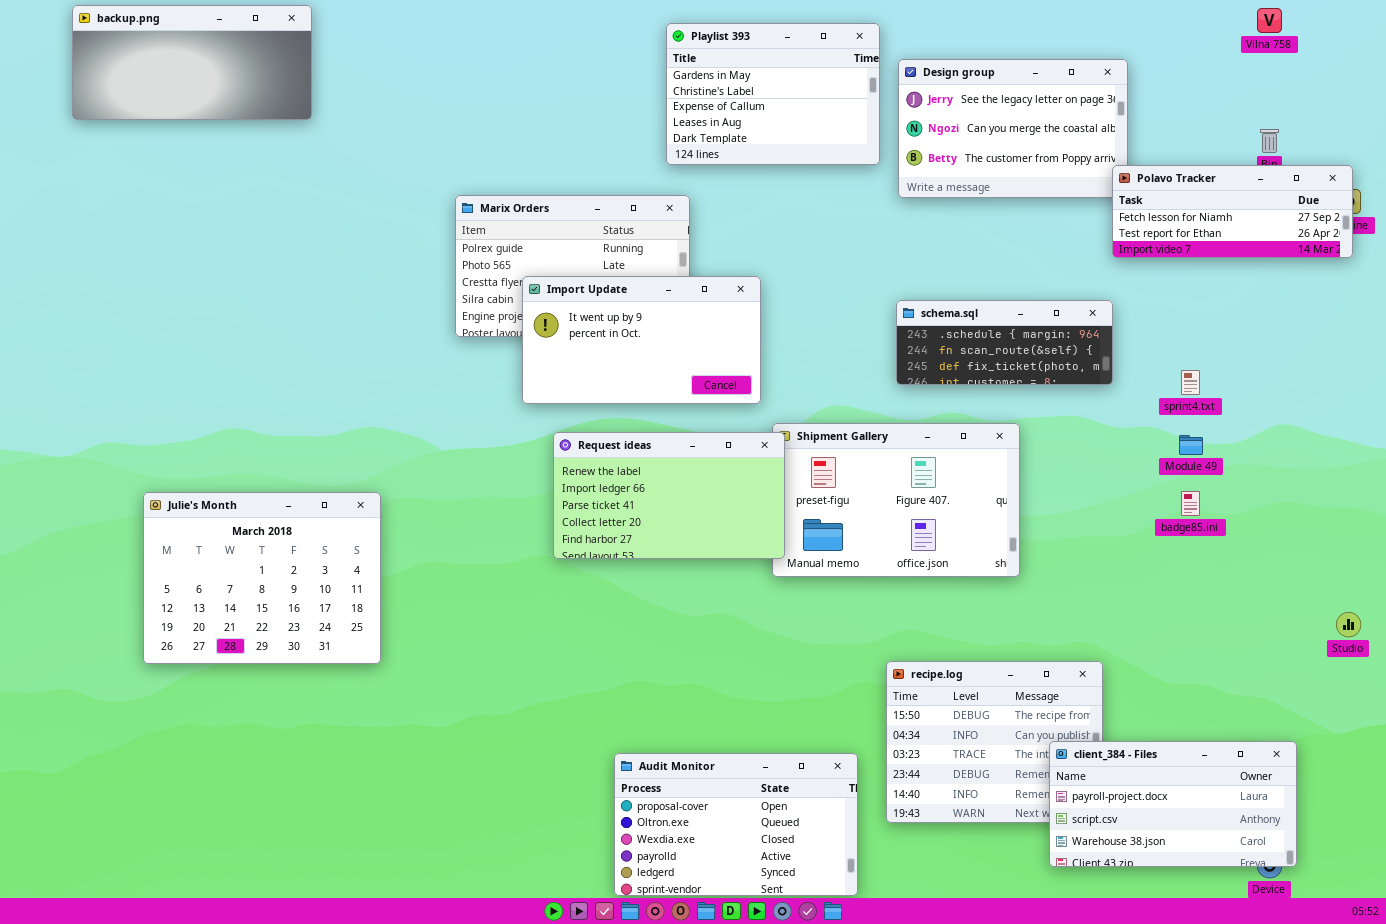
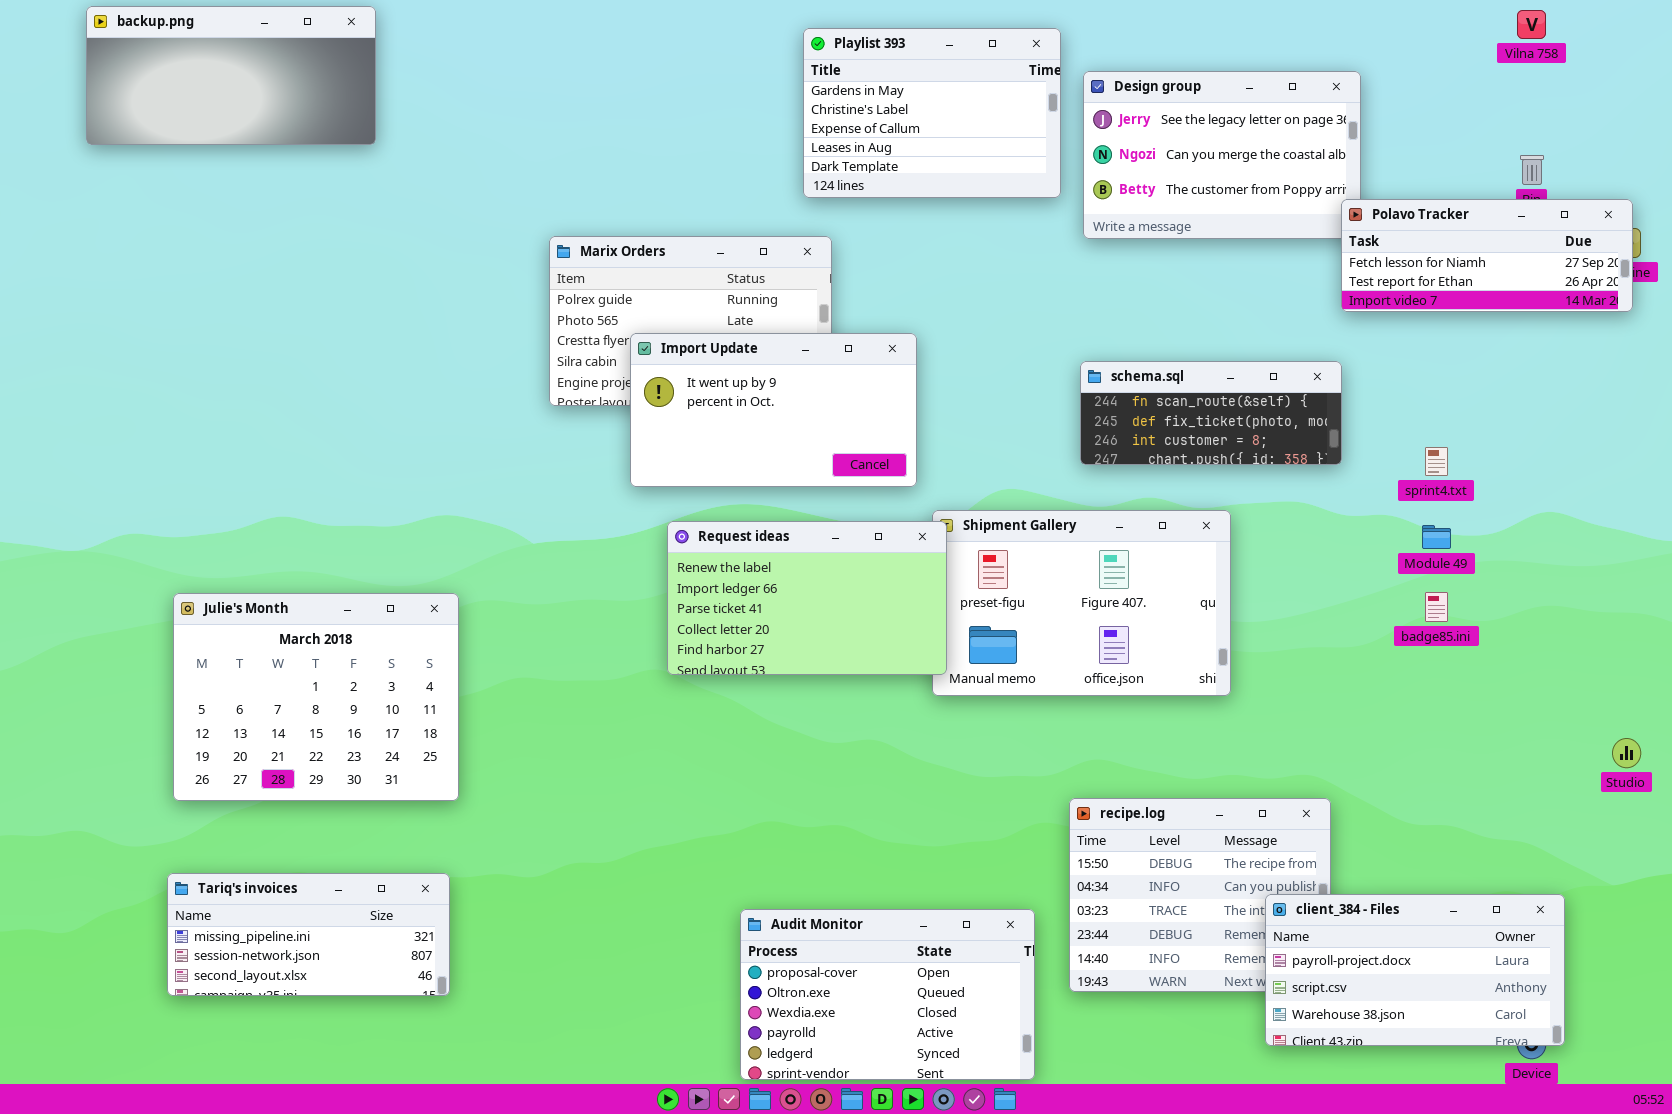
schema.sql: [896,300,1113,385] -> [1080,361,1342,465], scrolled down 1 row
Tariq's invoices: none -> [167,873,450,996], opened

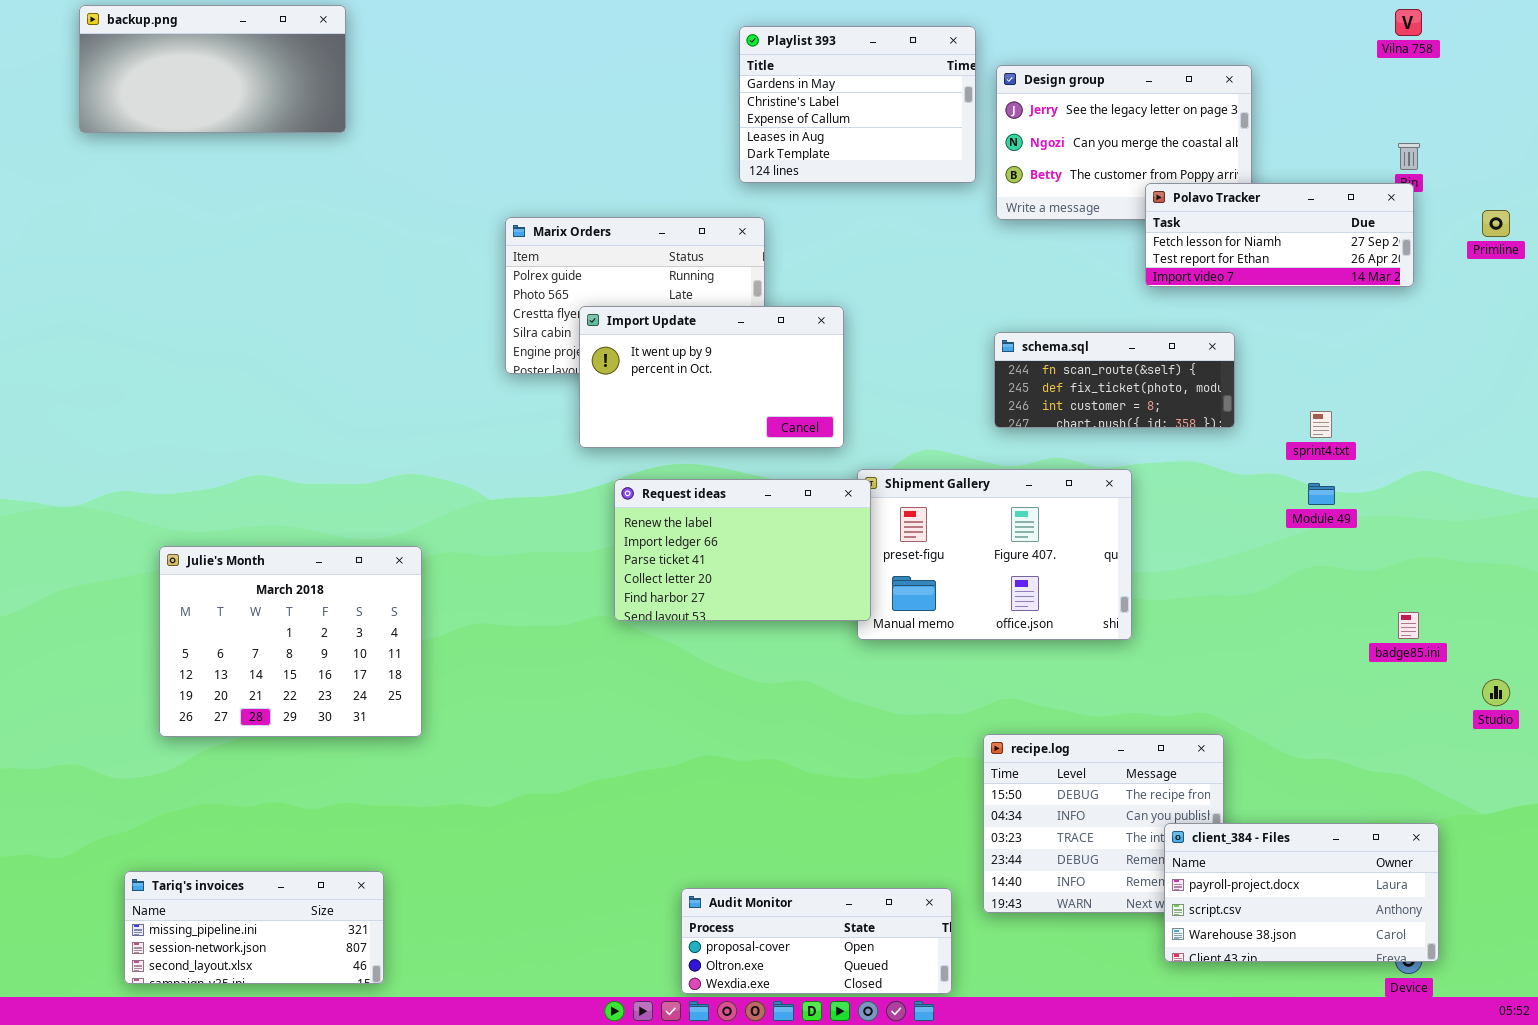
Polavo Tracker: [1341,199,1633,312] -> [1145,183,1414,287], moved
badge85.ini: [1425,592,1448,622] -> [1398,612,1419,639], moved
Tariq's invoices: [167,873,450,996] -> [124,871,384,984], moved
Audit Monitor: [740,909,1035,1080] -> [681,888,952,994], resized

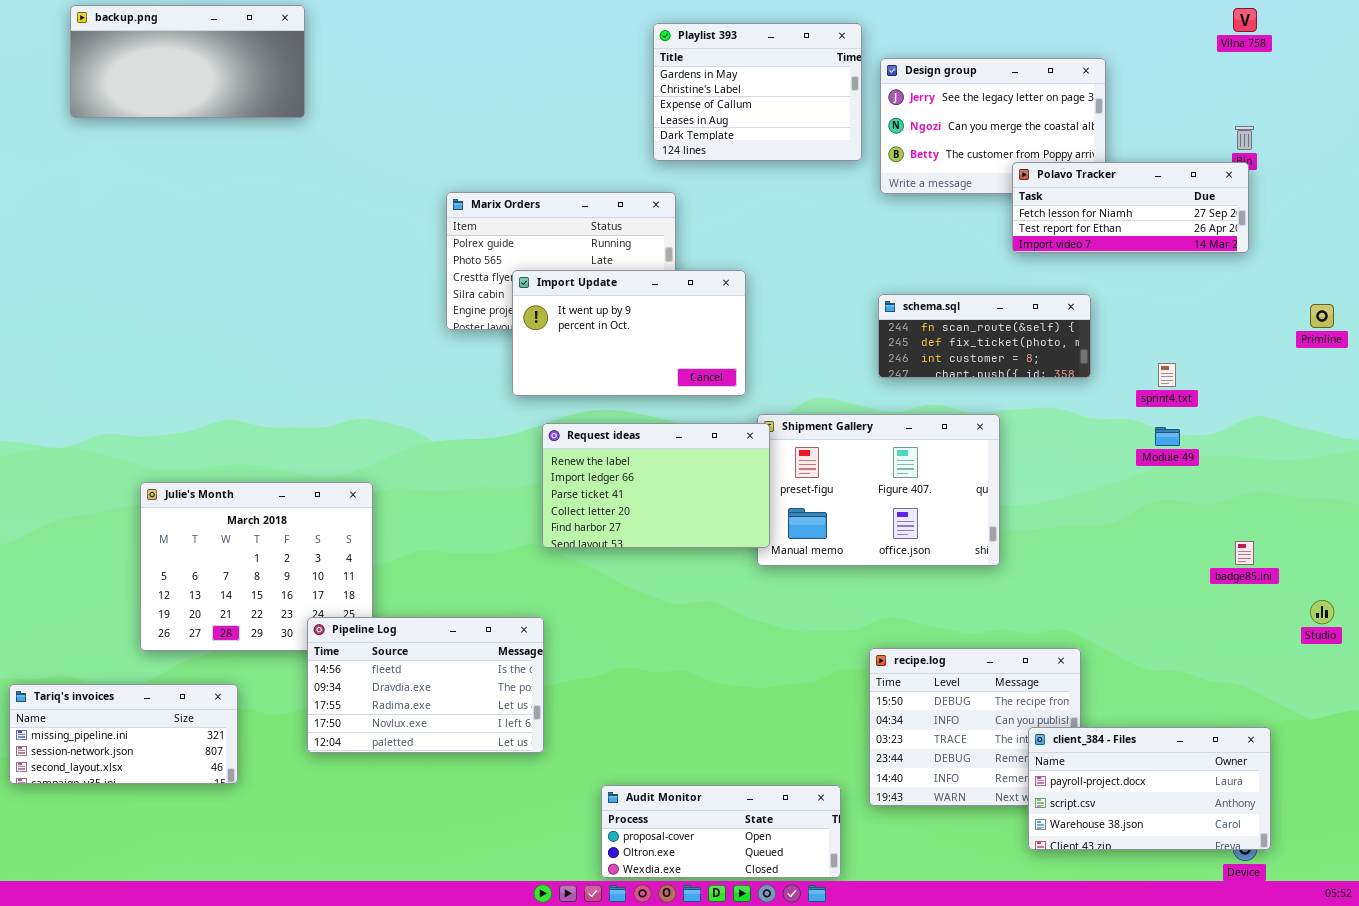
Primline: [1482,210,1510,237] -> [1310,304,1334,328], moved
Pipeline Log: none -> [307,617,544,753], opened
Tariq's invoices: [124,871,384,984] -> [9,684,238,784], moved

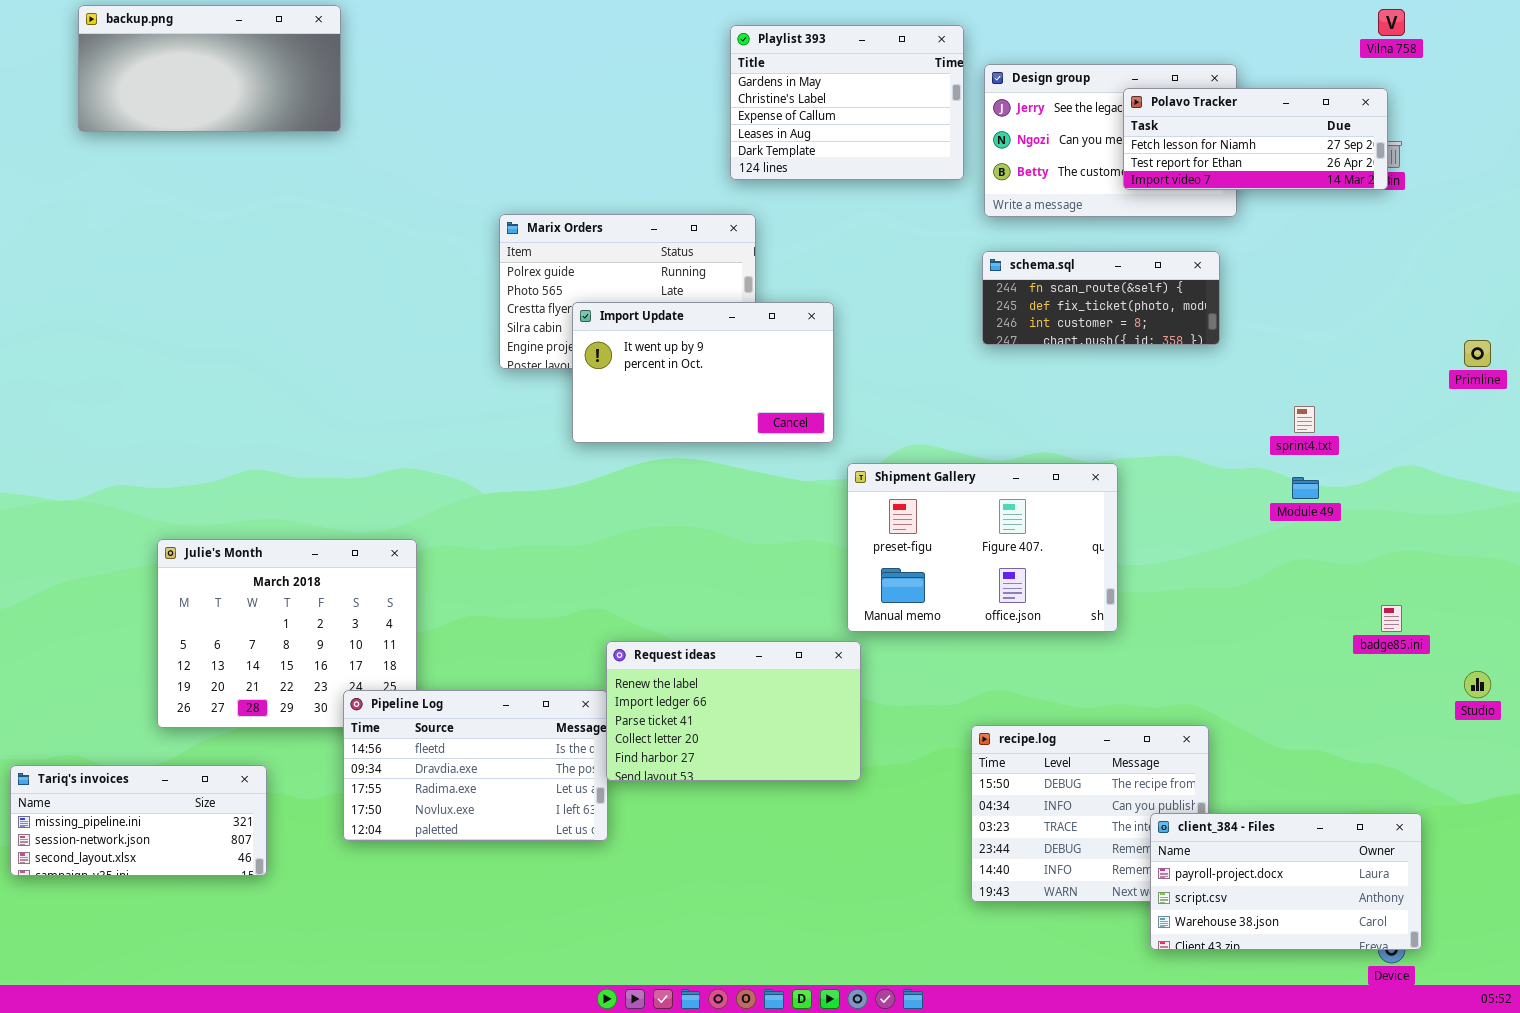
Polavo Tracker: [1012,162,1249,253] -> [1123,88,1388,190], moved
schema.sql: [878,294,1091,378] -> [982,251,1220,345], moved
Request ideas: [542,423,770,548] -> [606,641,861,781], moved
Audit Monitor: [601,785,841,878] -> none, closed

